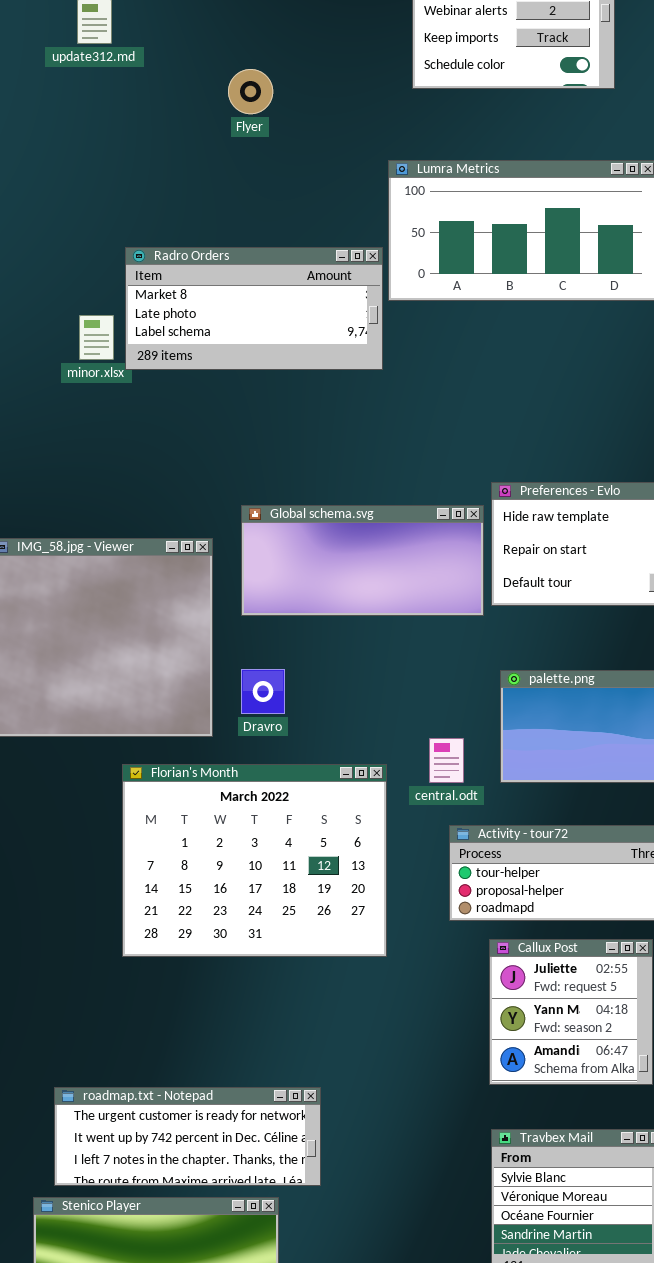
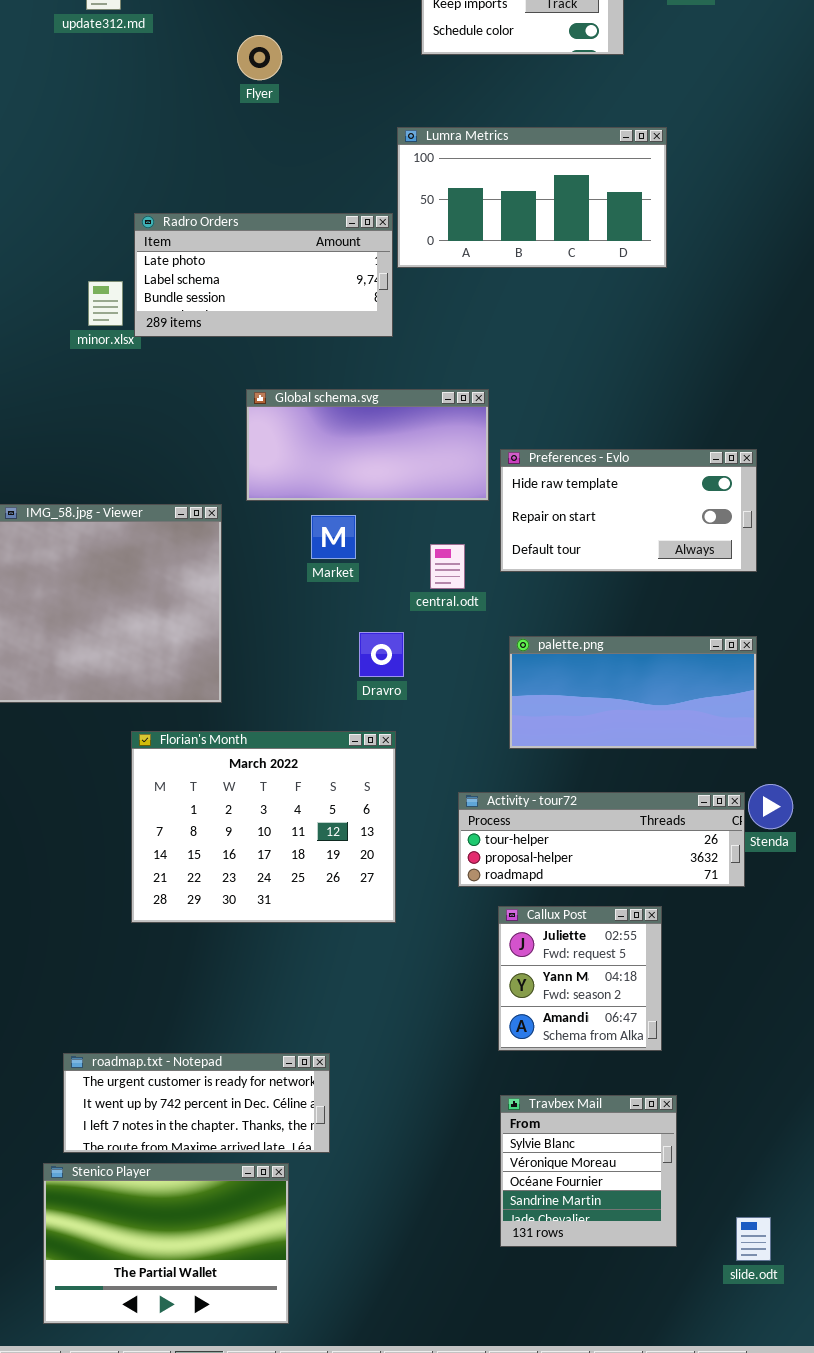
Radro Orders: [125,247,383,370] -> [134,213,393,337], scrolled down 1 row
Global schema.svg: [241,505,484,616] -> [246,389,489,501], moved
Dravro: [241,669,285,714] -> [359,632,404,677], moved
central.odt: [429,738,464,783] -> [430,544,465,589], moved

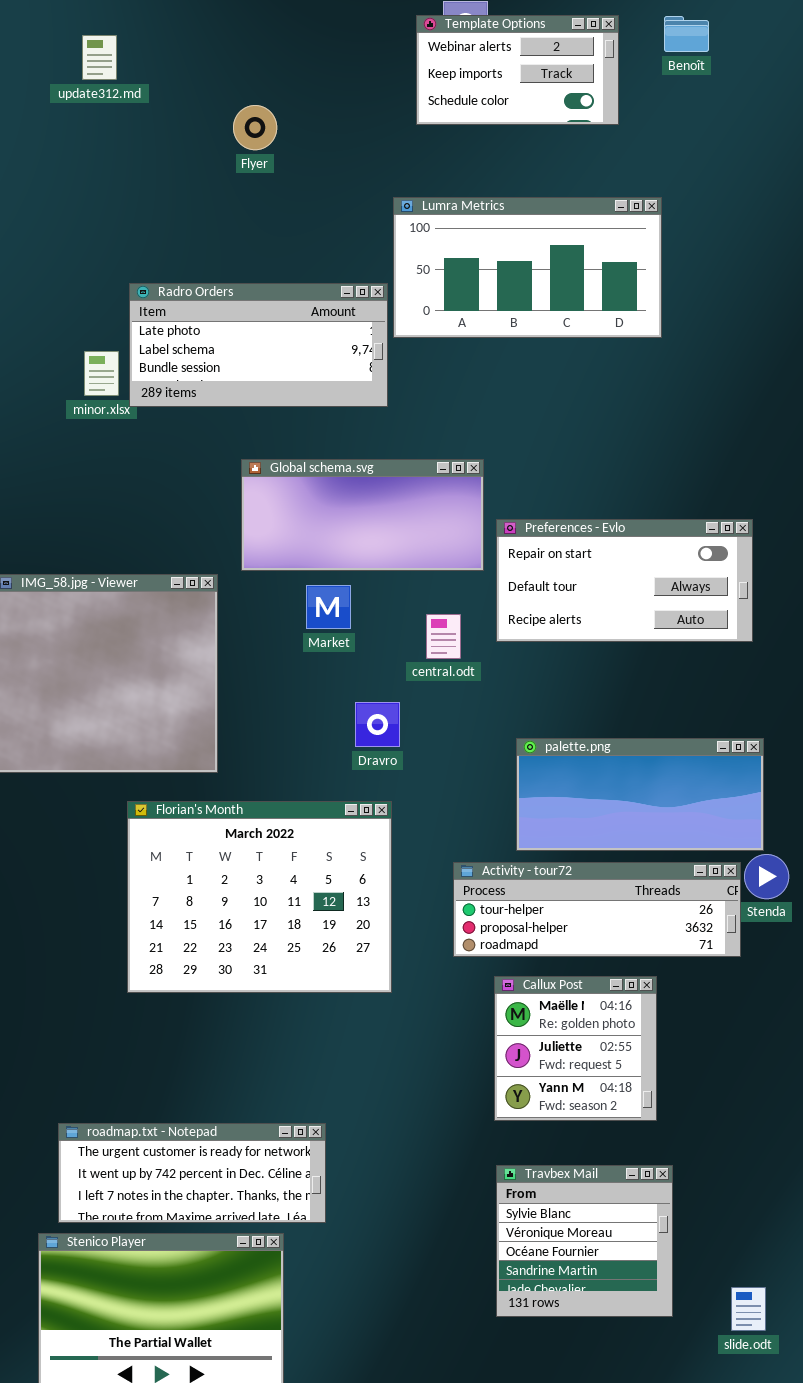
Preferences - Evlo: [500,449,757,572] -> [496,519,753,642], scrolled down 1 row
palette.png: [509,636,757,749] -> [516,738,764,851], moved
Callux Post: [498,906,662,1051] -> [494,976,657,1121], scrolled up 1 row

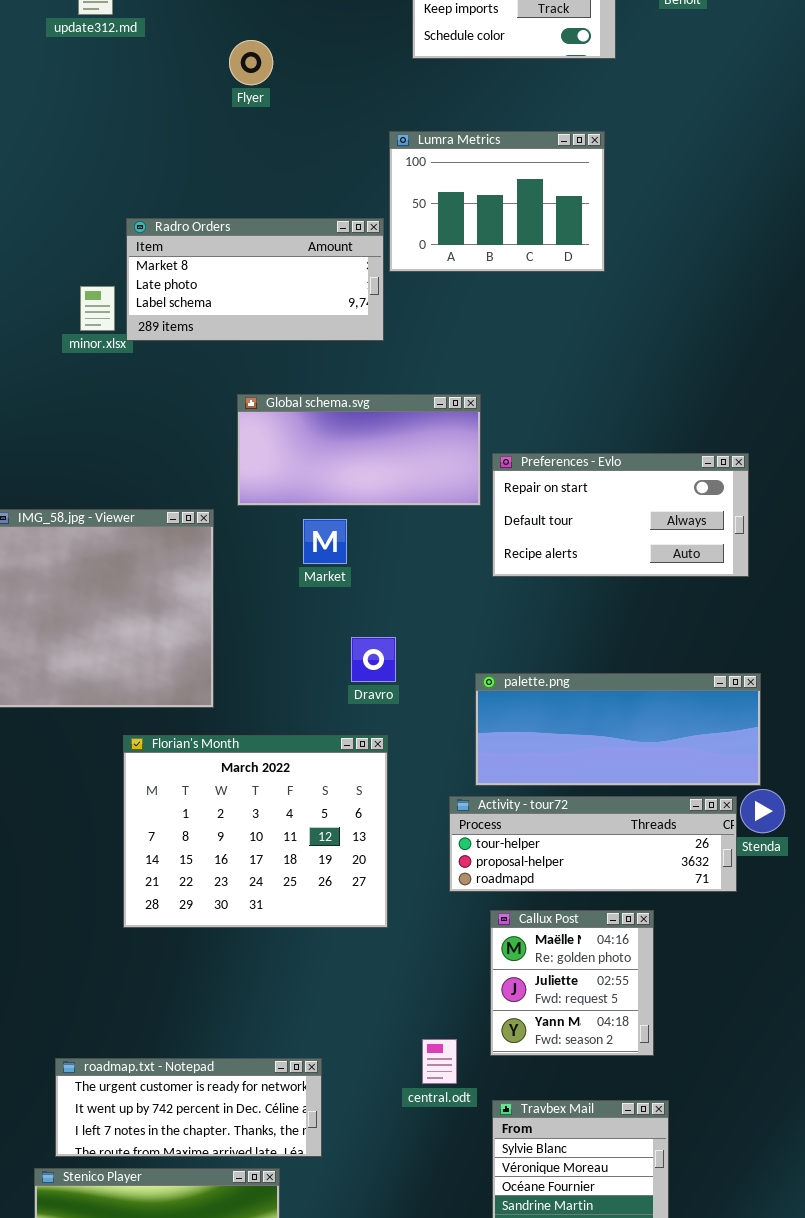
Lumra Metrics: [393,197,662,338] -> [389,131,605,272], resized
Radro Orders: [129,283,388,407] -> [126,218,384,341], scrolled up 1 row
central.odt: [426,614,461,659] -> [422,1039,457,1084], moved
palette.png: [516,738,764,851] -> [475,673,761,786], resized

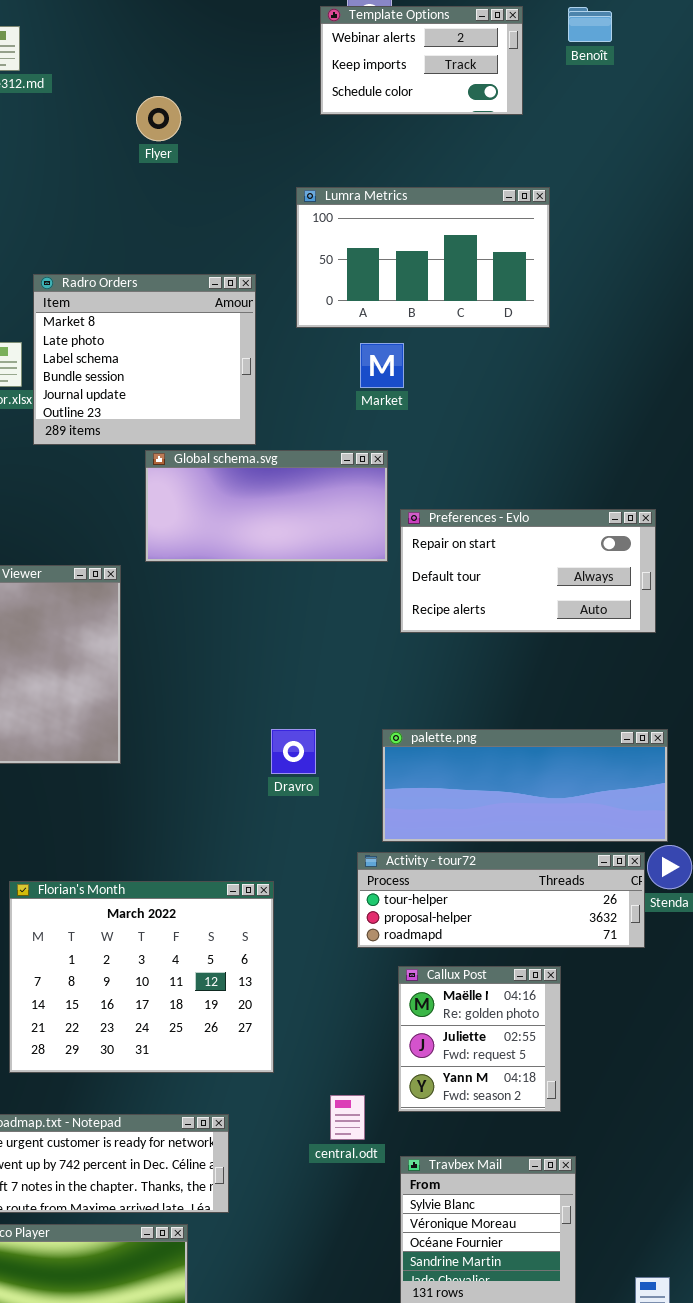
Lumra Metrics: [389,131,605,272] -> [296,187,550,328], resized
Radro Orders: [126,218,384,341] -> [33,274,256,445], resized
Market: [303,519,347,564] -> [360,343,404,388], moved
Dravro: [351,637,396,682] -> [271,729,316,774], moved
Florian's Month: [123,735,388,928] -> [9,881,274,1073], moved

